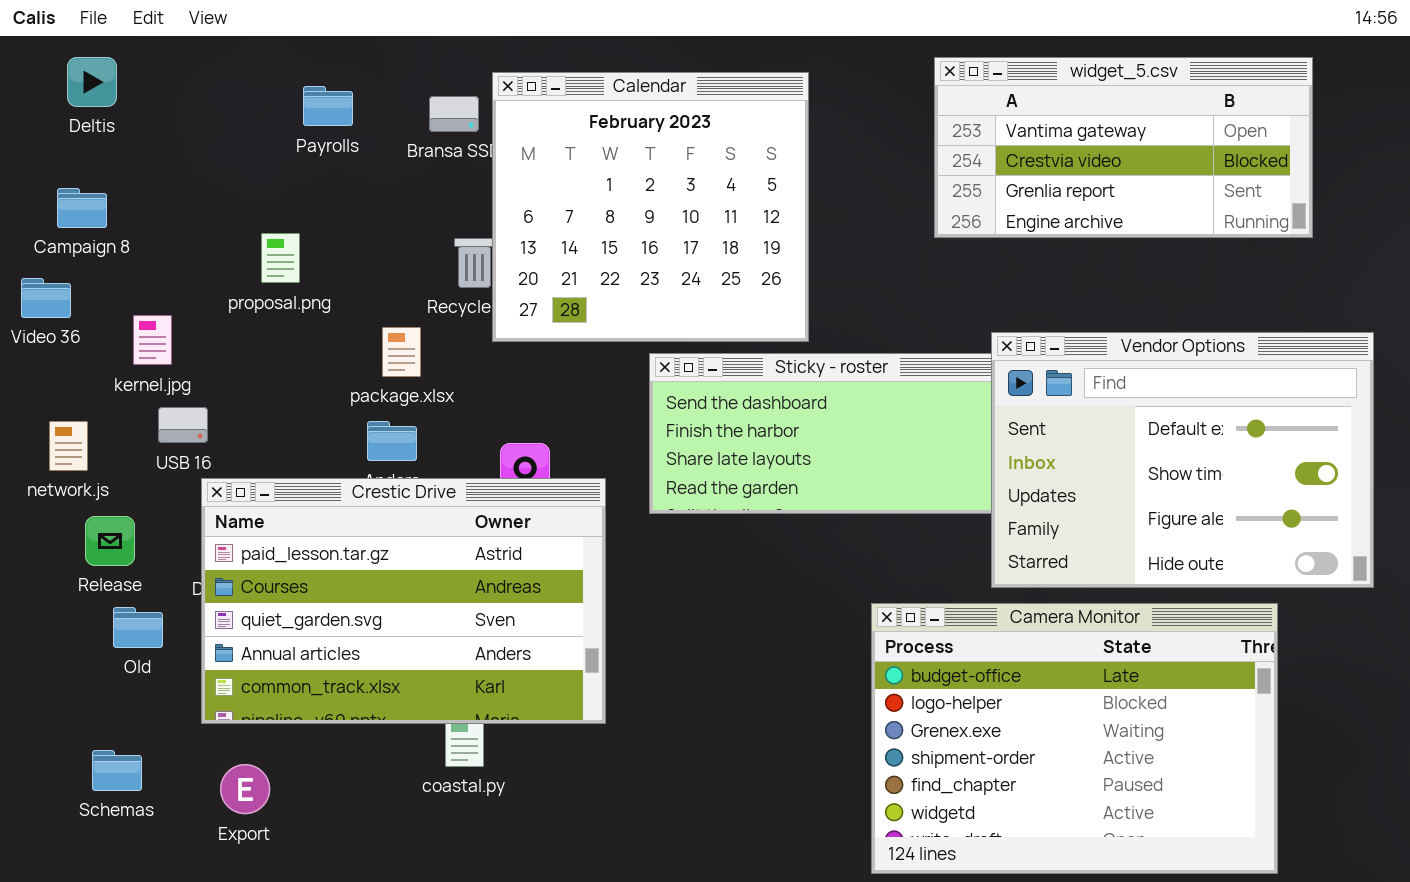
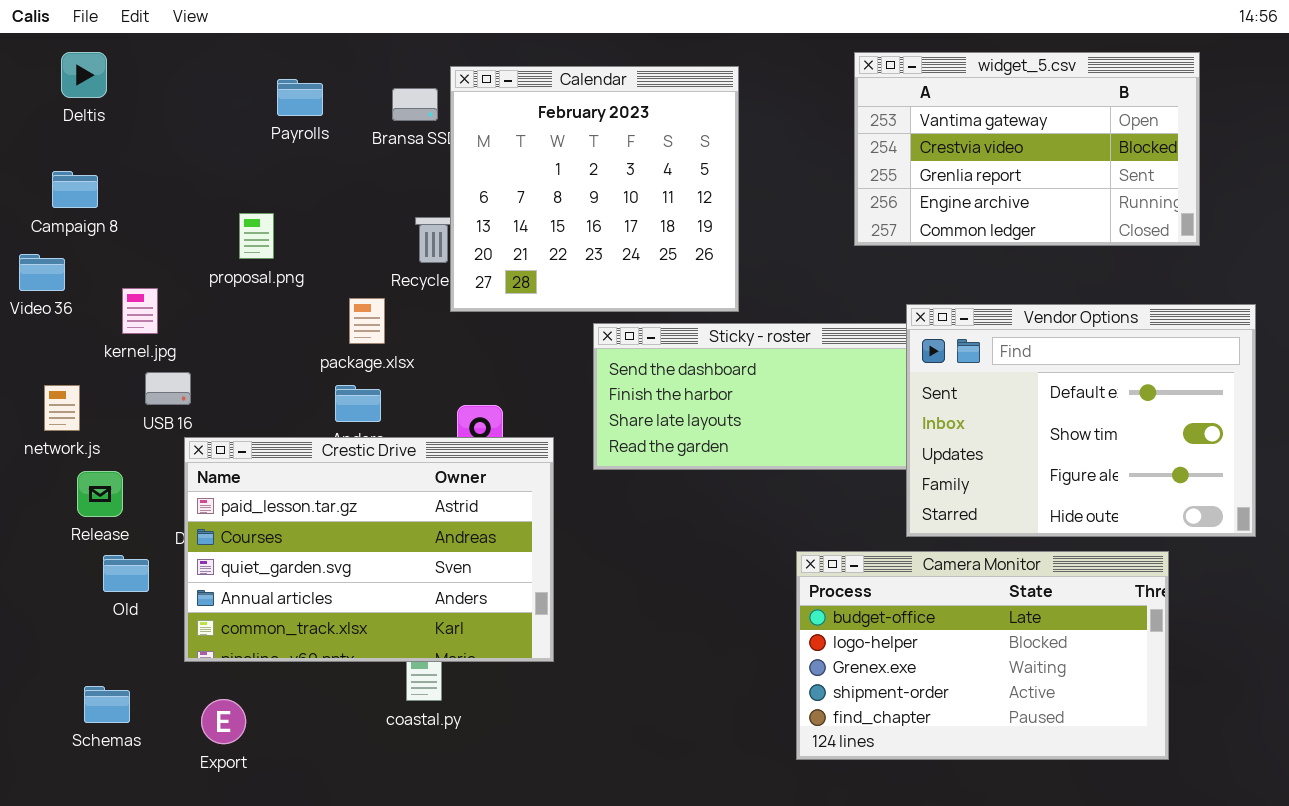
widget_5.csv: [934,57,1313,238] -> [854,52,1200,246], resized
Camera Monitor: [871,603,1278,874] -> [796,551,1169,760], resized

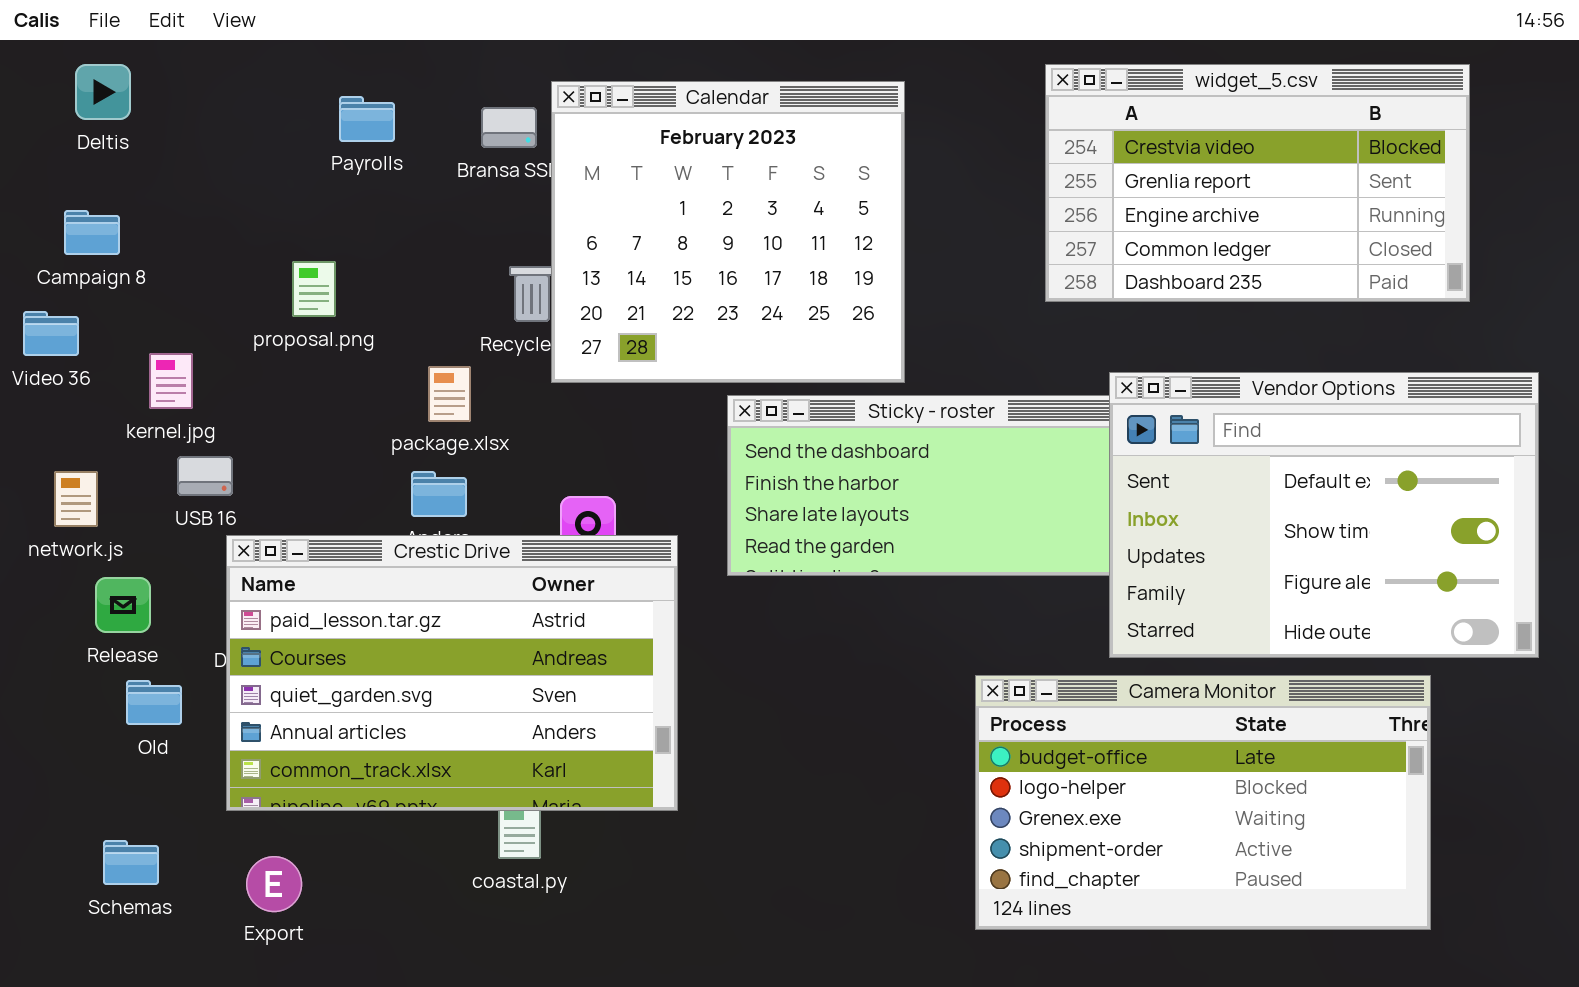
widget_5.csv: [854,52,1200,246] -> [1045,64,1470,302], scrolled down 1 row

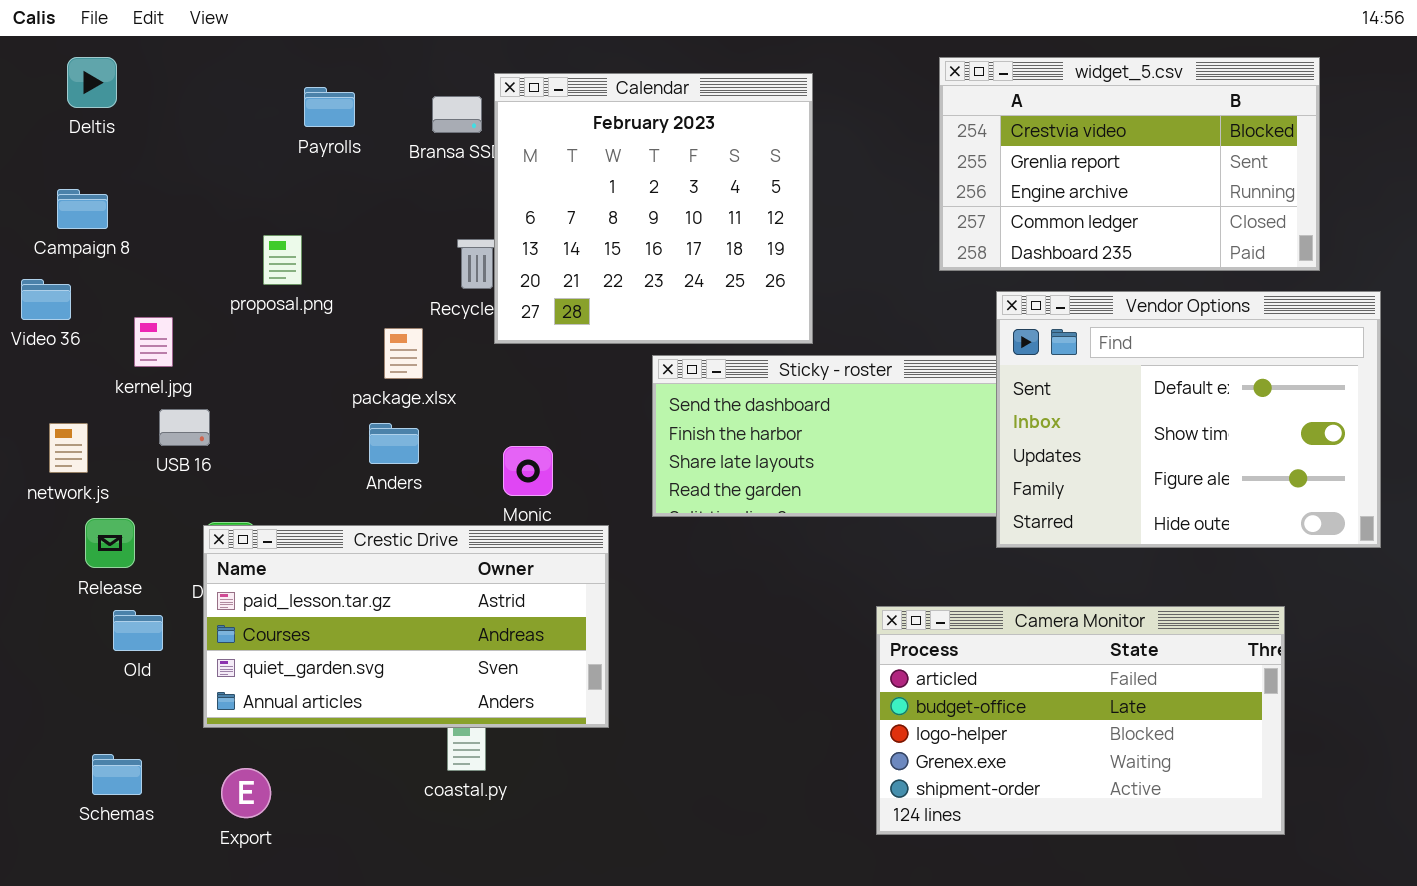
Vendor Options: [1109,372,1539,658] -> [996,291,1381,548], moved
Crestic Drive: [226,535,678,811] -> [203,525,609,728], resized
Camera Monitor: [975,675,1431,930] -> [876,606,1285,835], scrolled up 1 row

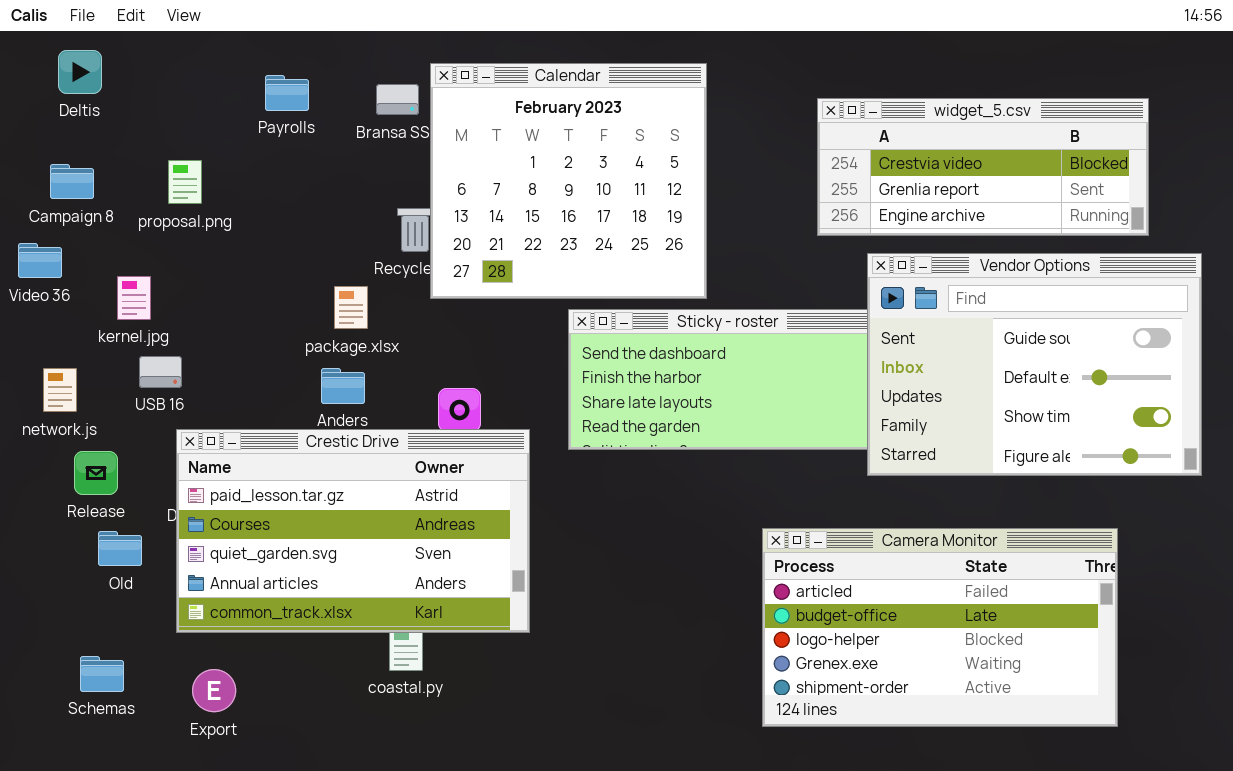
widget_5.csv: [939,57,1320,271] -> [817,98,1149,236], resized
proposal.png: [263,235,302,285] -> [168,160,202,204], moved
Vendor Options: [996,291,1381,548] -> [867,253,1202,476], scrolled up 1 row
Crestic Drive: [203,525,609,728] -> [176,429,530,633], resized

